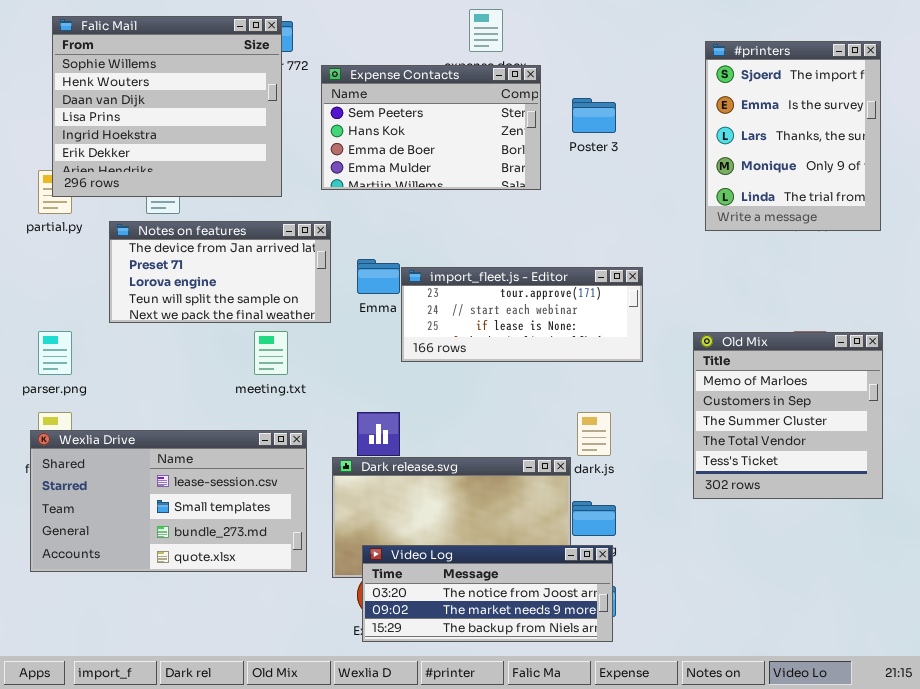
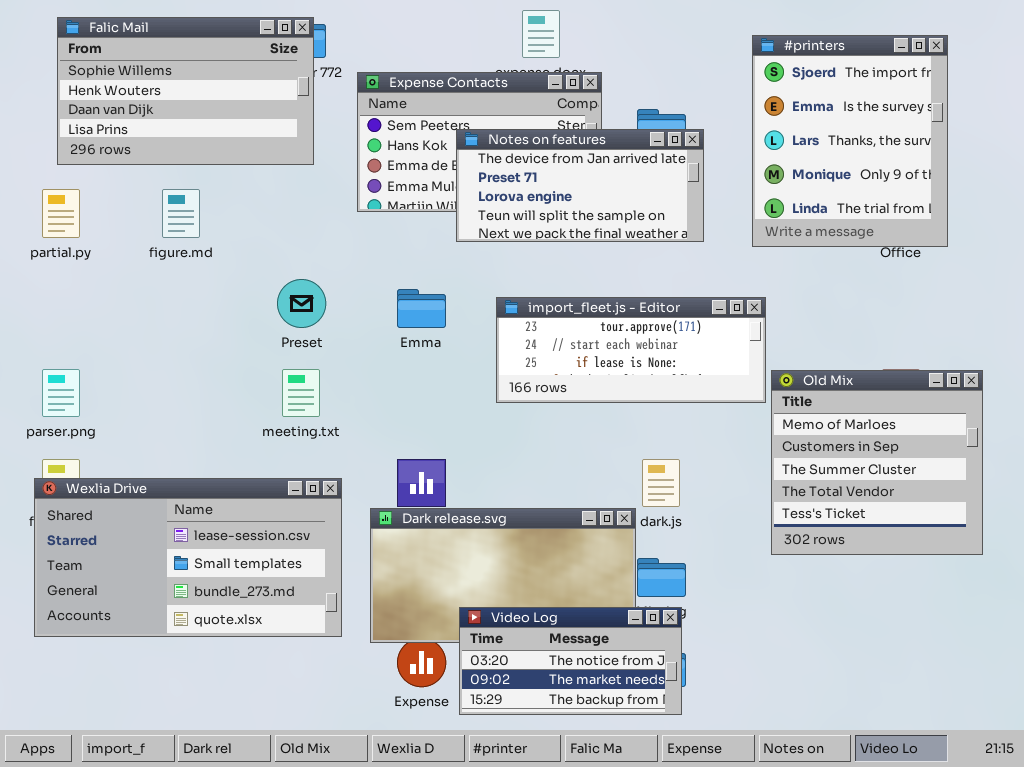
Falic Mail: [52,16,282,197] -> [57,17,314,165], resized
#printers: [705,41,881,231] -> [752,35,948,247], moved
Notes on features: [109,221,331,323] -> [456,129,704,242], moved
import_fleet.js - Editor: [401,267,643,362] -> [496,297,766,403], moved
Video Log: [362,545,613,642] -> [459,607,682,715], resized

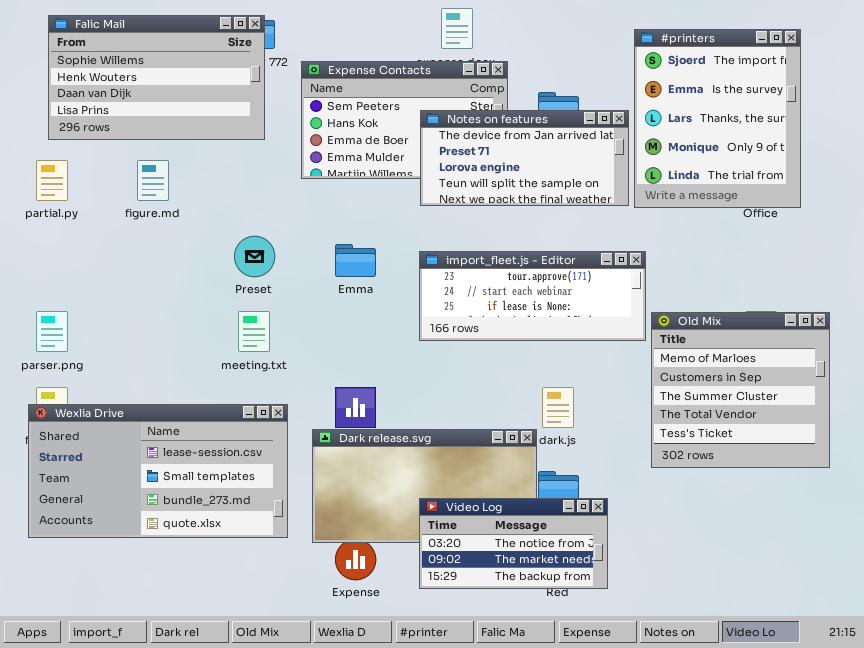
Notes on features: [456,129,704,242] -> [420,110,629,206], moved
Video Log: [459,607,682,715] -> [419,498,608,589], moved

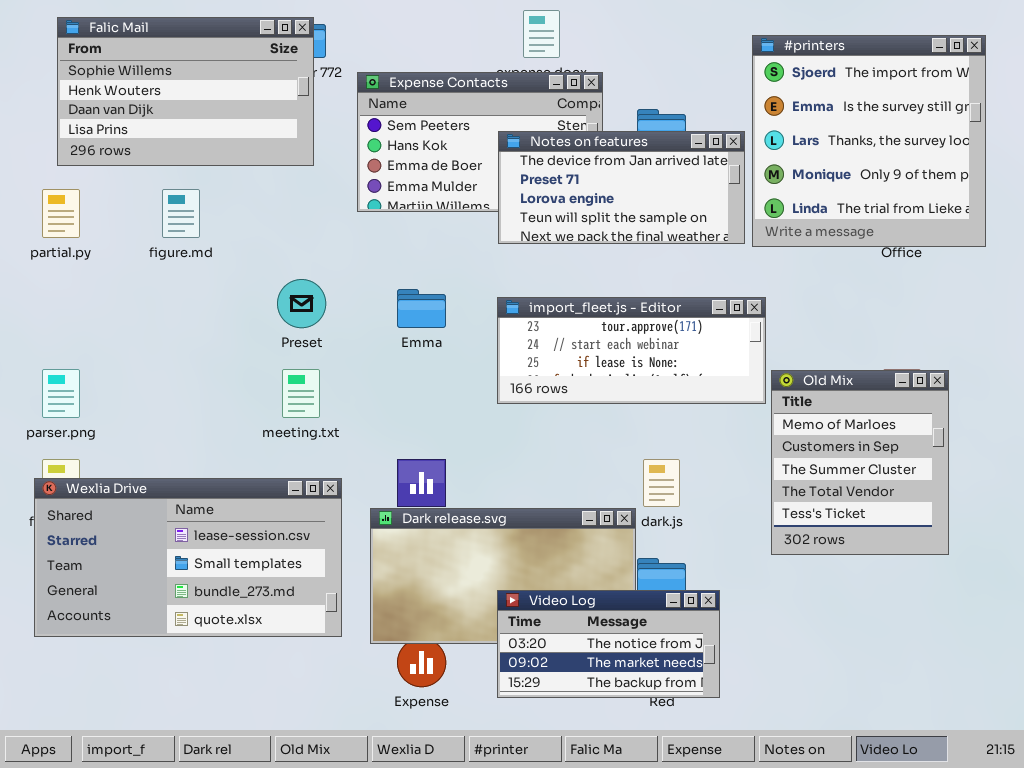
#printers: [634,29,801,208] -> [752,35,986,247], resized
Old Mix: [651,312,830,468] -> [771,370,949,555], resized

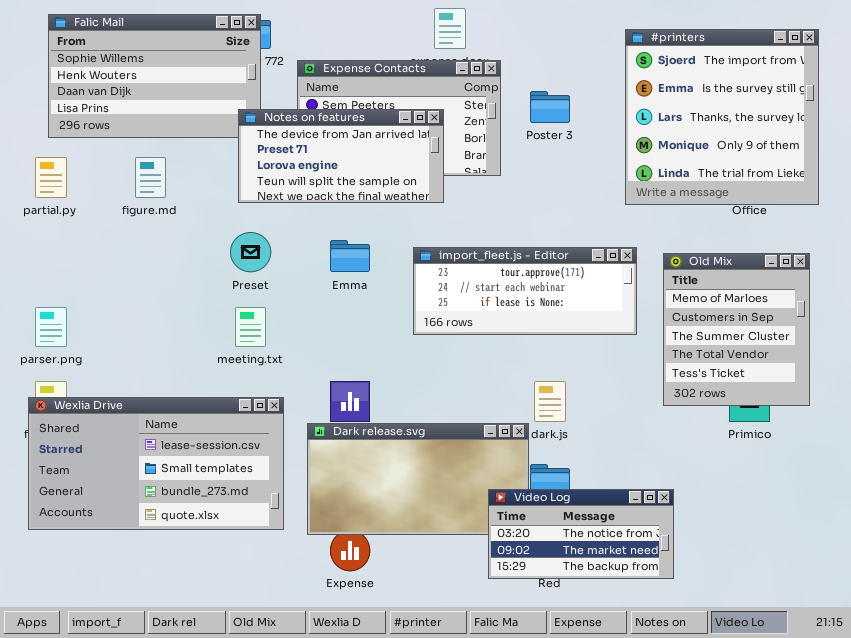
Notes on features: [498,131,745,244] -> [238,109,444,203], moved
Old Mix: [771,370,949,555] -> [663,253,810,406], moved
Video Log: [497,590,720,698] -> [488,489,674,579], moved

